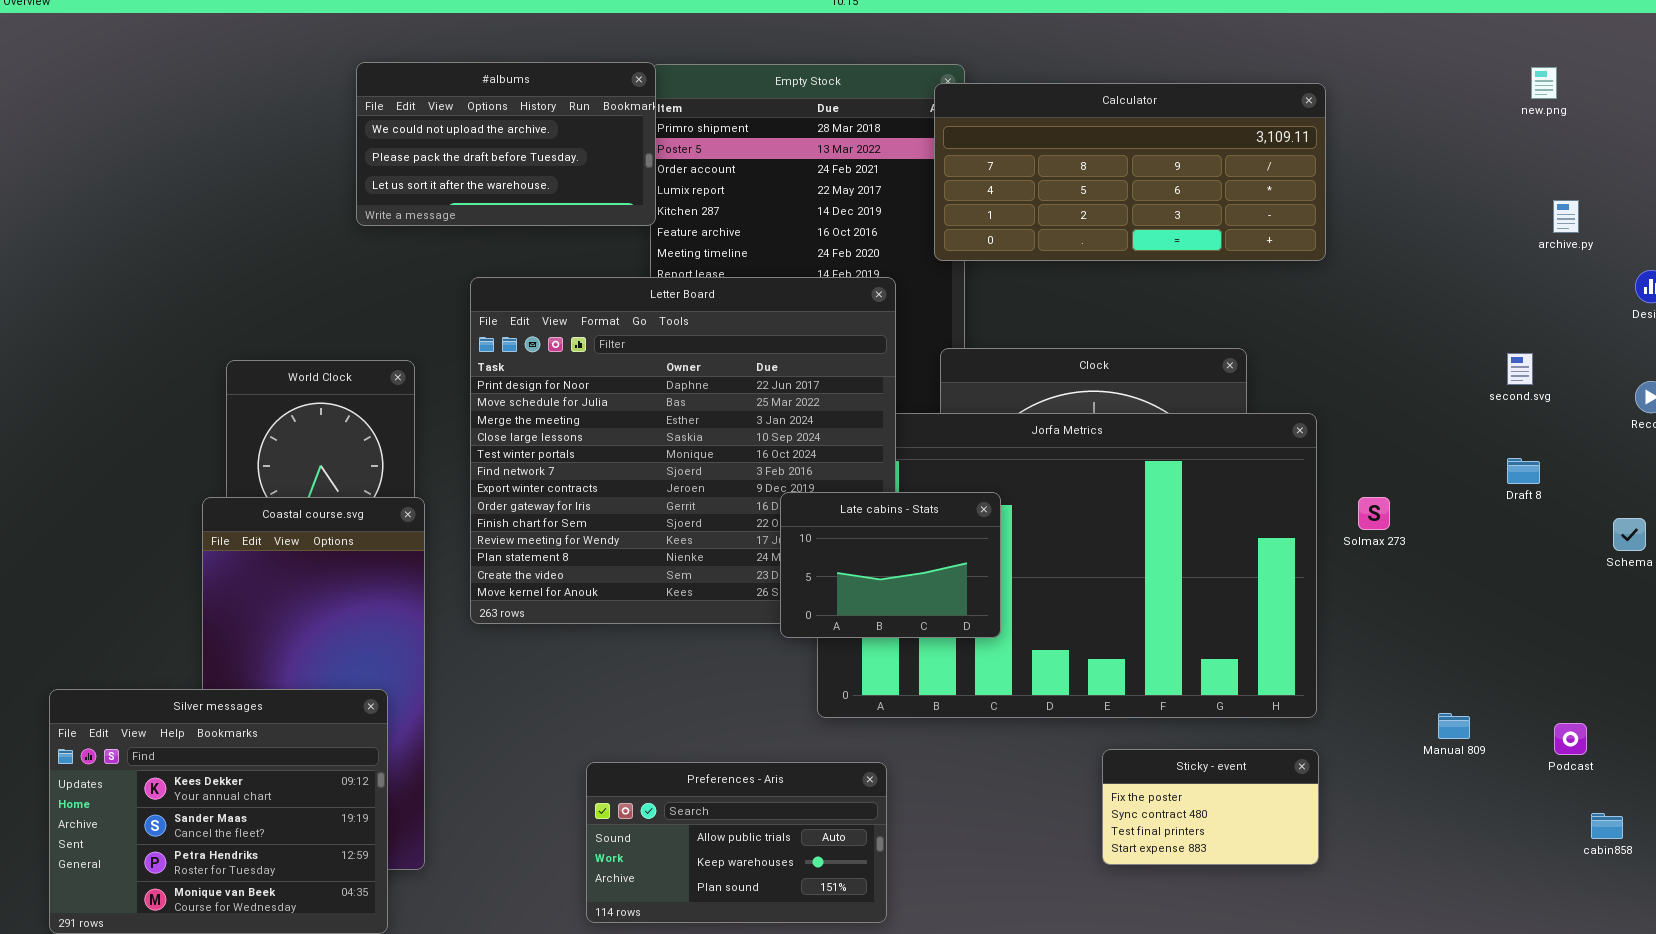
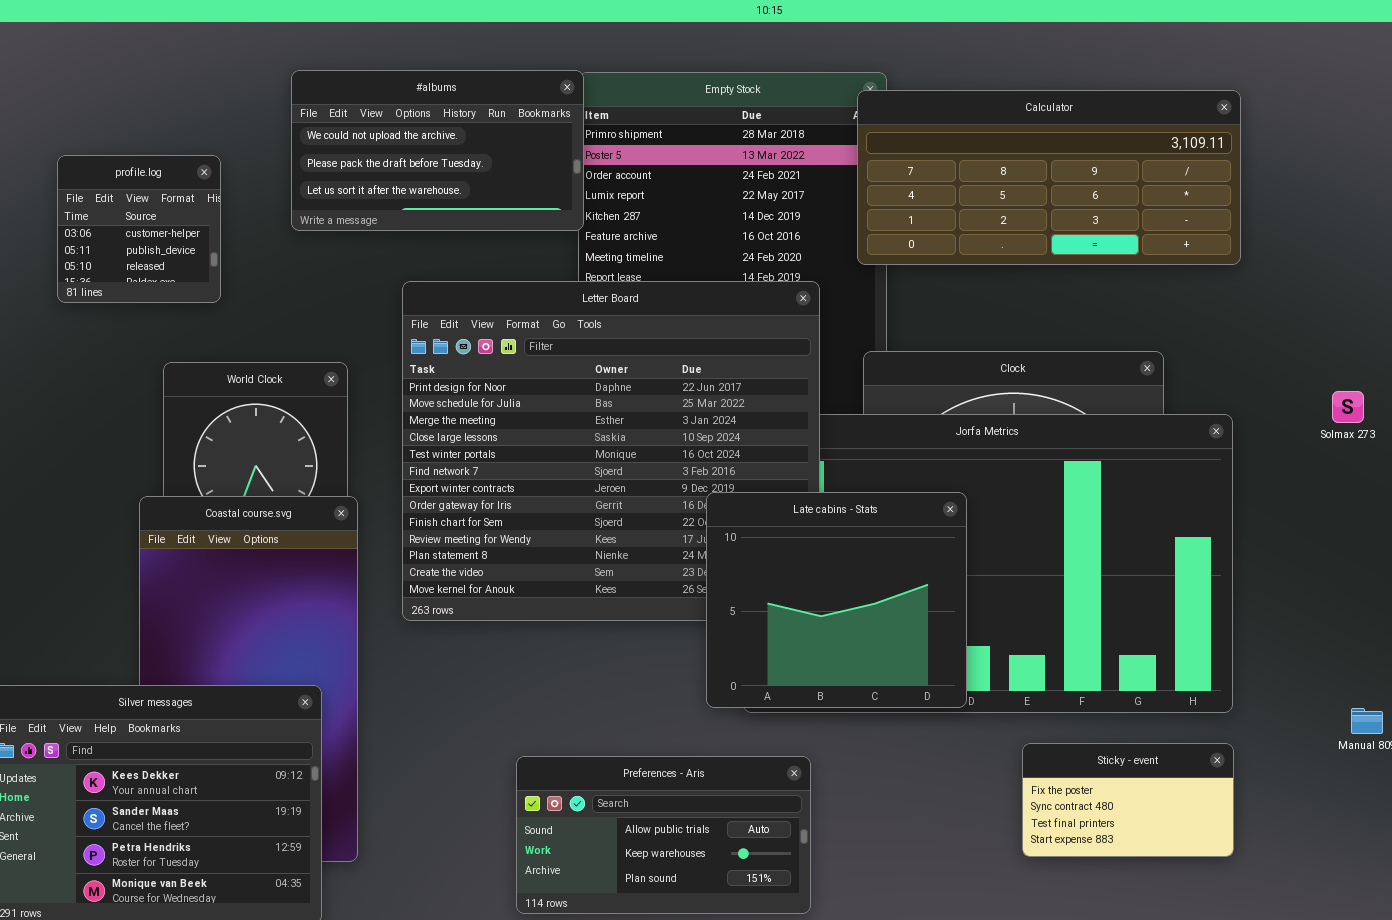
profile.log: none -> [57,155,221,303], opened
Late cabins - Stats: [780,492,1001,638] -> [706,492,967,708], resized
Solmax 273: [1358,497,1390,530] -> [1332,391,1364,423], moved

